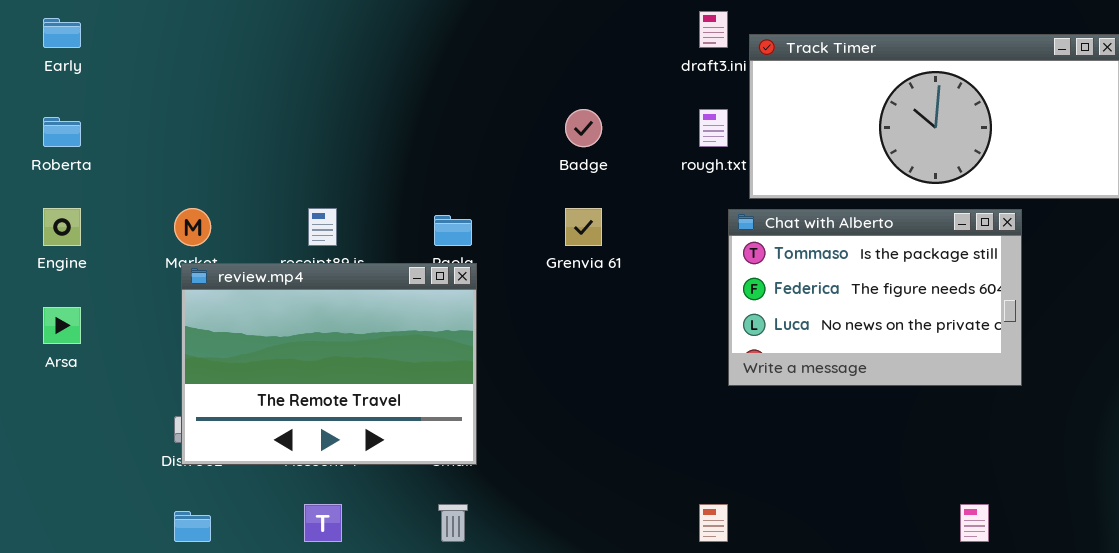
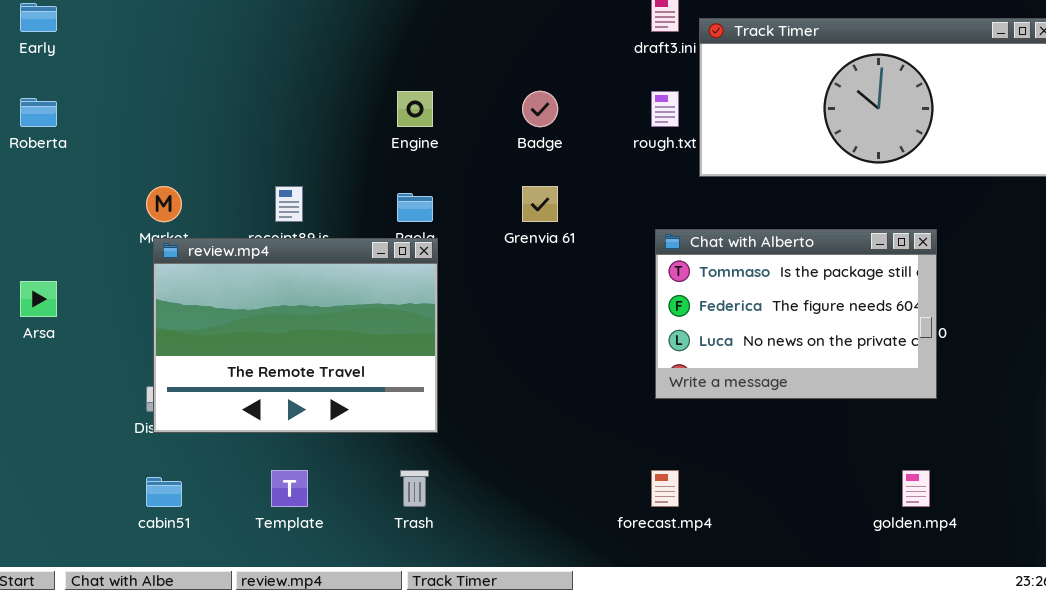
Engine: [43,208,81,246] -> [397,91,433,127], moved
Chat with Alberto: [728,209,1022,386] -> [655,229,937,399], moved

